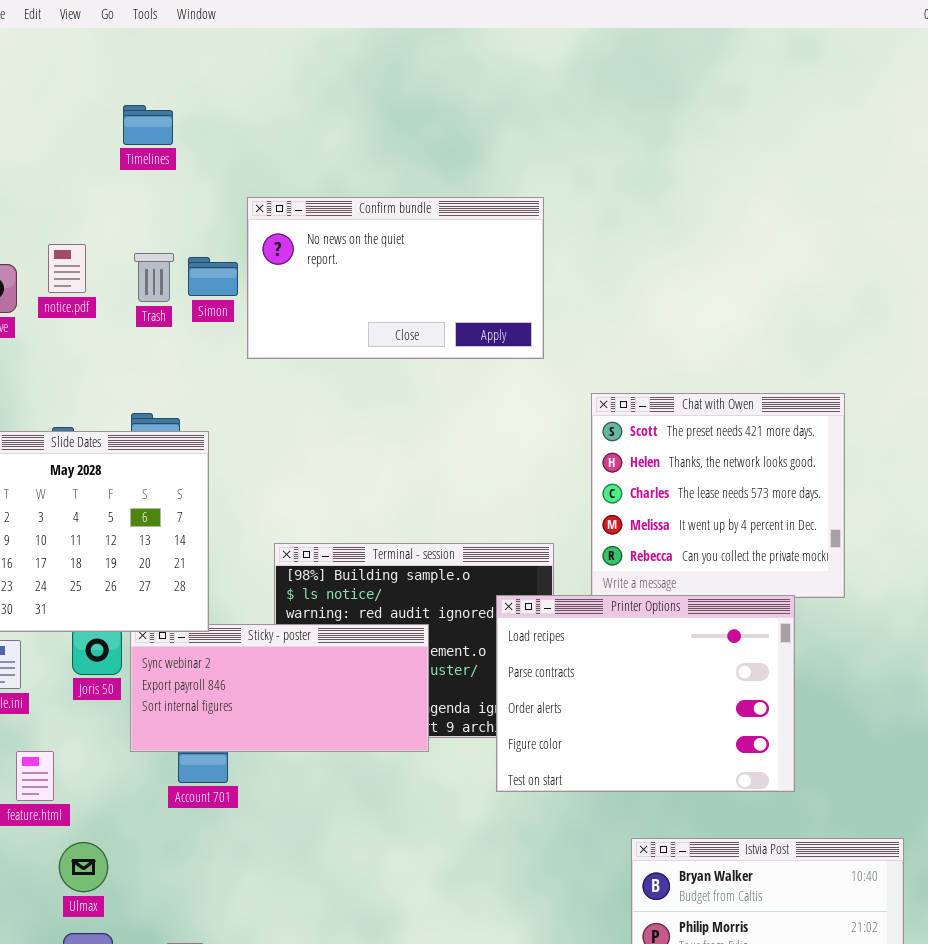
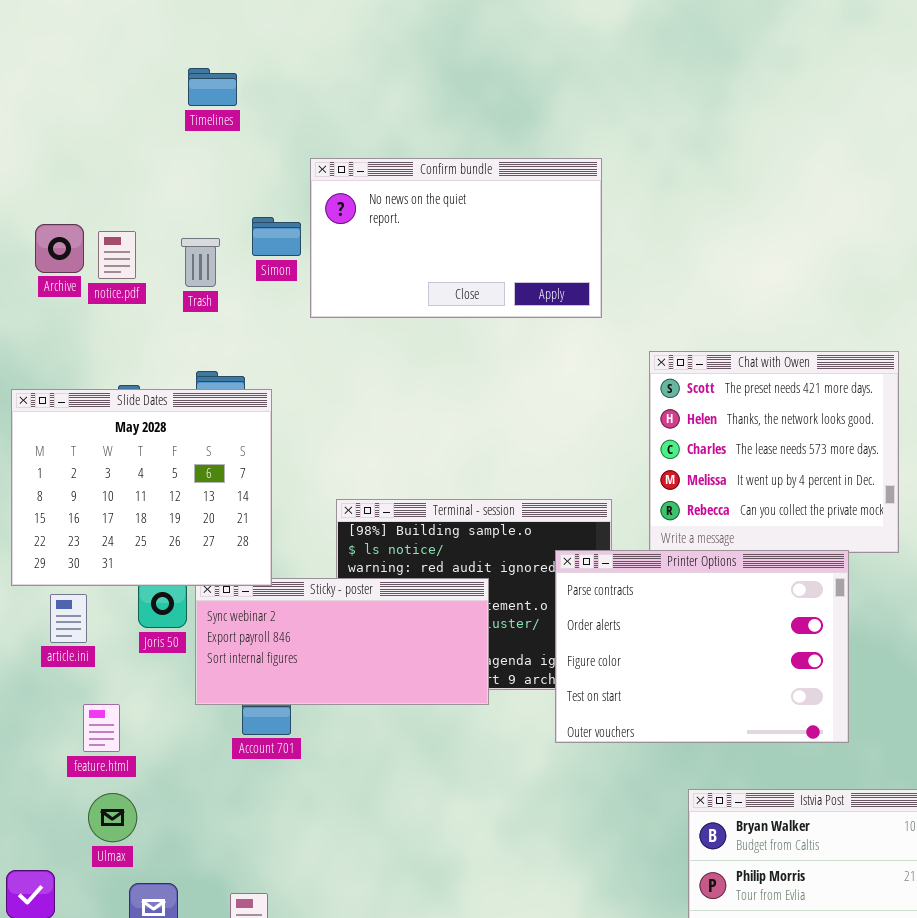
notice.pdf: [48,244,86,293] -> [98,231,136,279], moved
Trash: [134,253,174,302] -> [181,238,220,287], moved
Printer Options: [496,595,795,792] -> [555,550,849,743], scrolled down 1 row
Ulmax: [59,842,108,892] -> [88,793,137,842], moved

